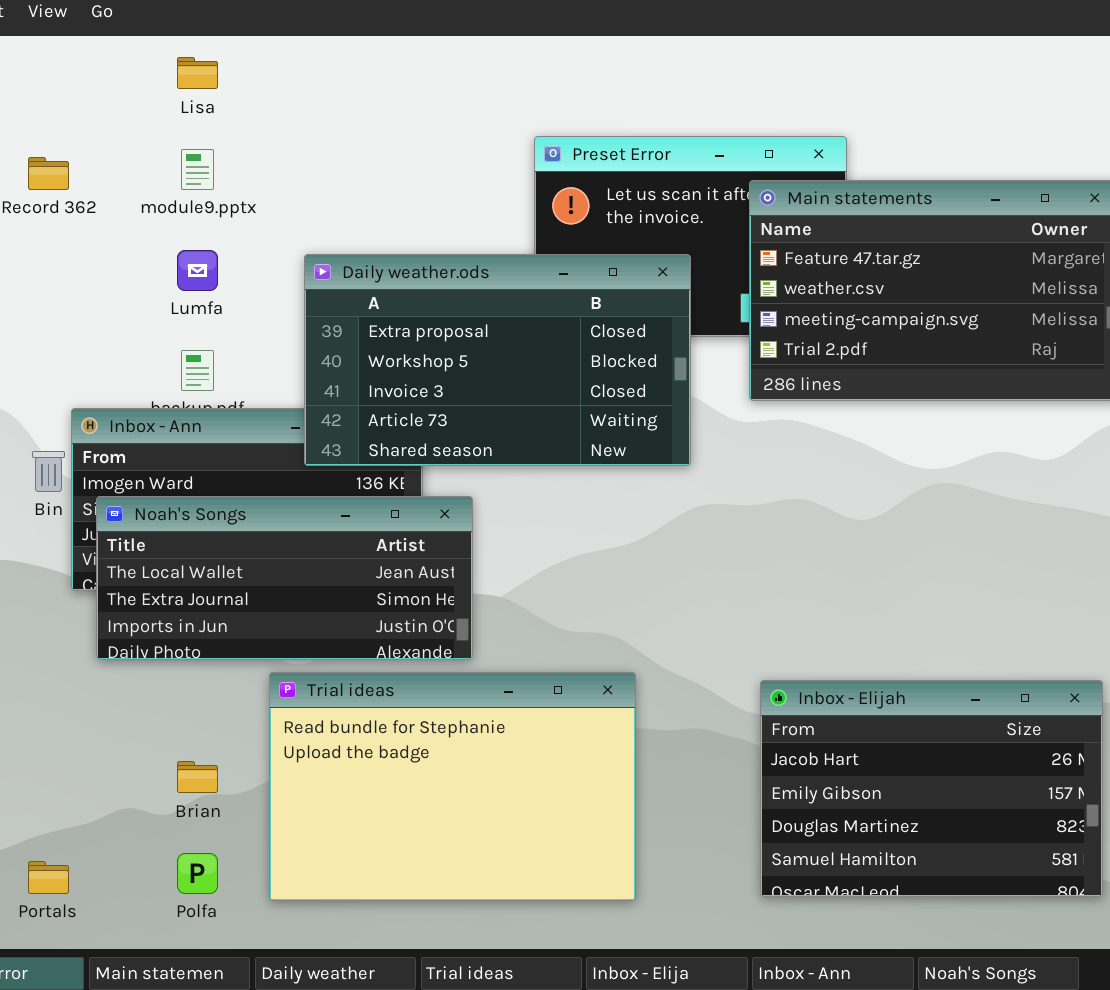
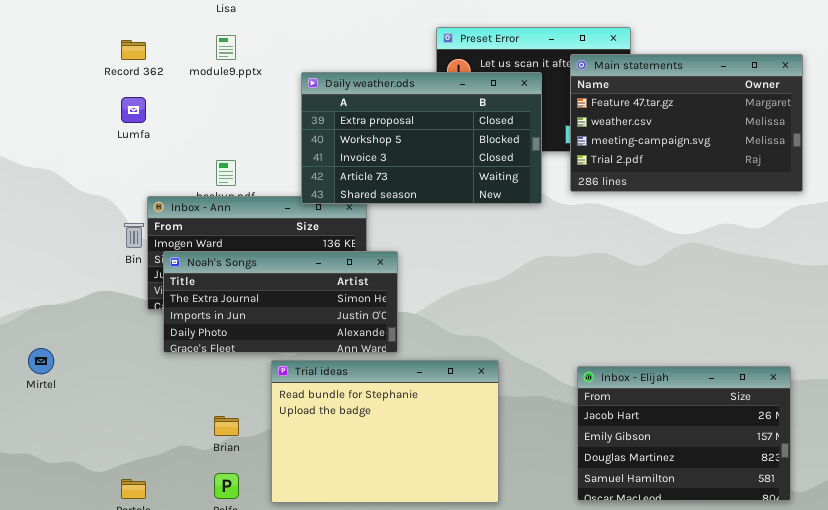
Lumfa: [177,250,218,291] -> [121,97,146,123], moved
Daily weather.ods: [304,254,691,466] -> [301,72,542,204], moved
Noah's Songs: [96,496,473,660] -> [163,251,398,353], scrolled down 1 row

